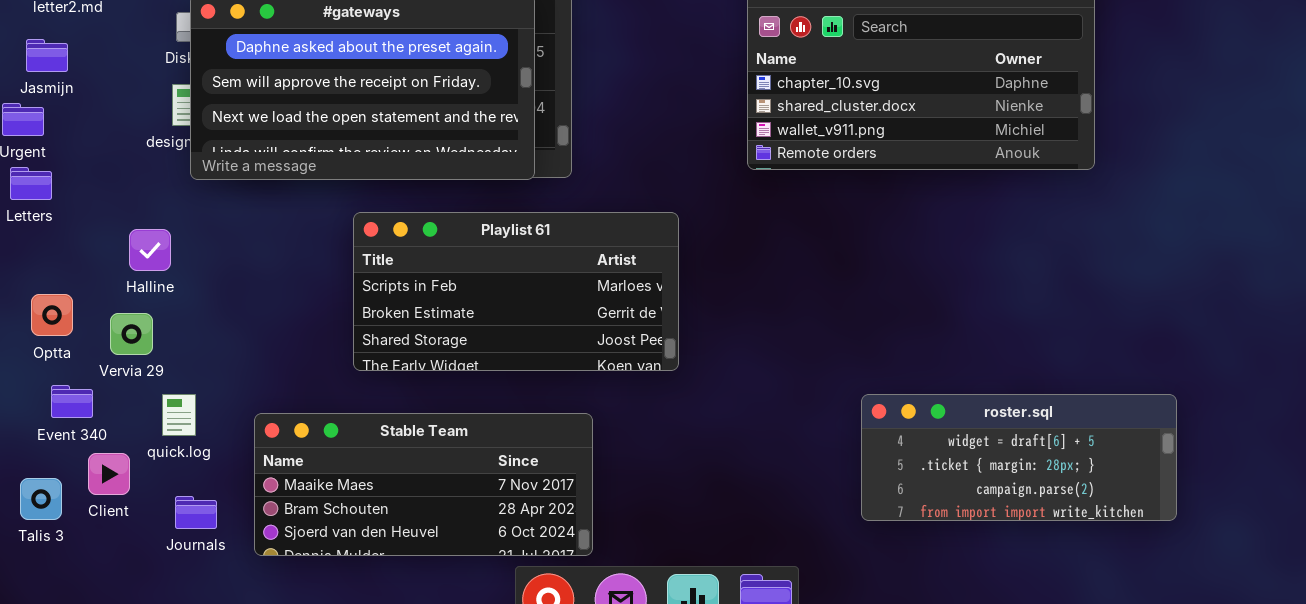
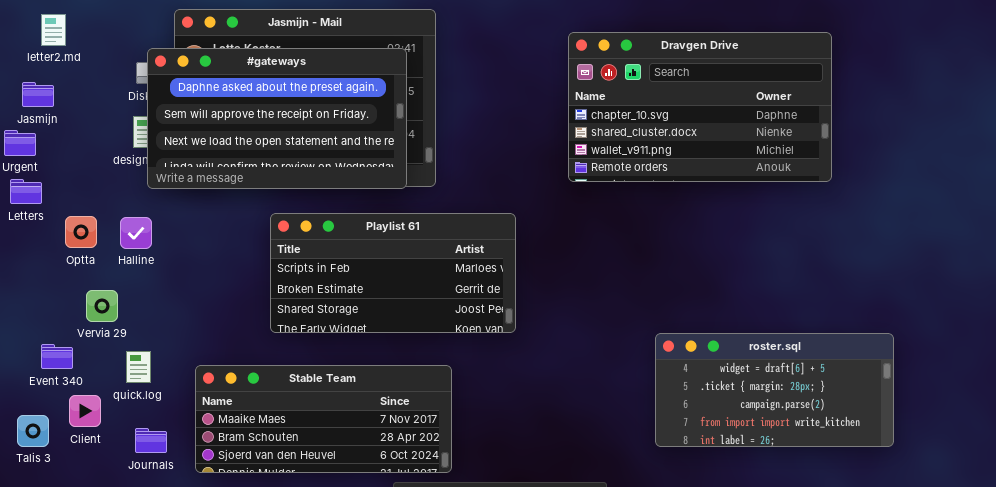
Halline: [129,229,171,271] -> [120,217,152,249], moved
Optta: [31,294,73,336] -> [65,216,97,248], moved
roster.sql: [861,394,1177,521] -> [655,333,894,447], resized

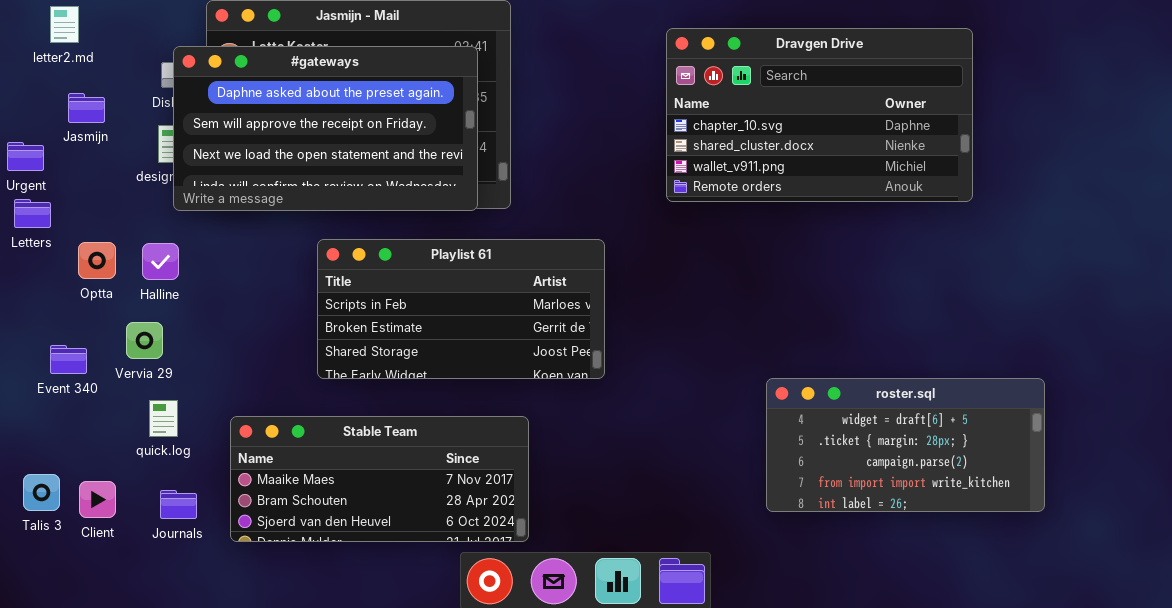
Jasmijn: [22,82,54,107] -> [68,93,105,123], moved
Vervia 29: [86,290,118,322] -> [126,322,163,359], moved
Event 340: [41,344,73,369] -> [50,345,87,374], moved
Client: [69,395,101,427] -> [79,481,116,518], moved

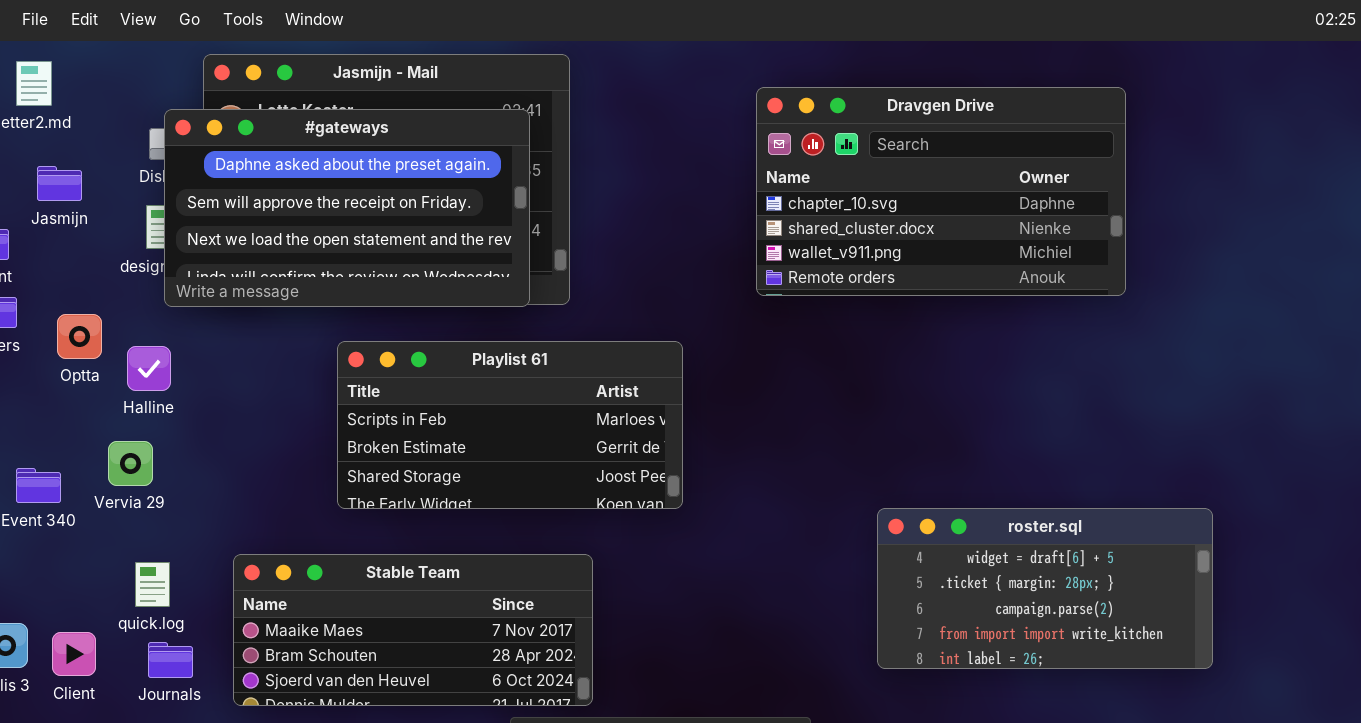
Optta: [78,242,116,279] -> [57,314,102,359], moved
quick.log: [149,400,178,437] -> [135,562,170,607], moved

